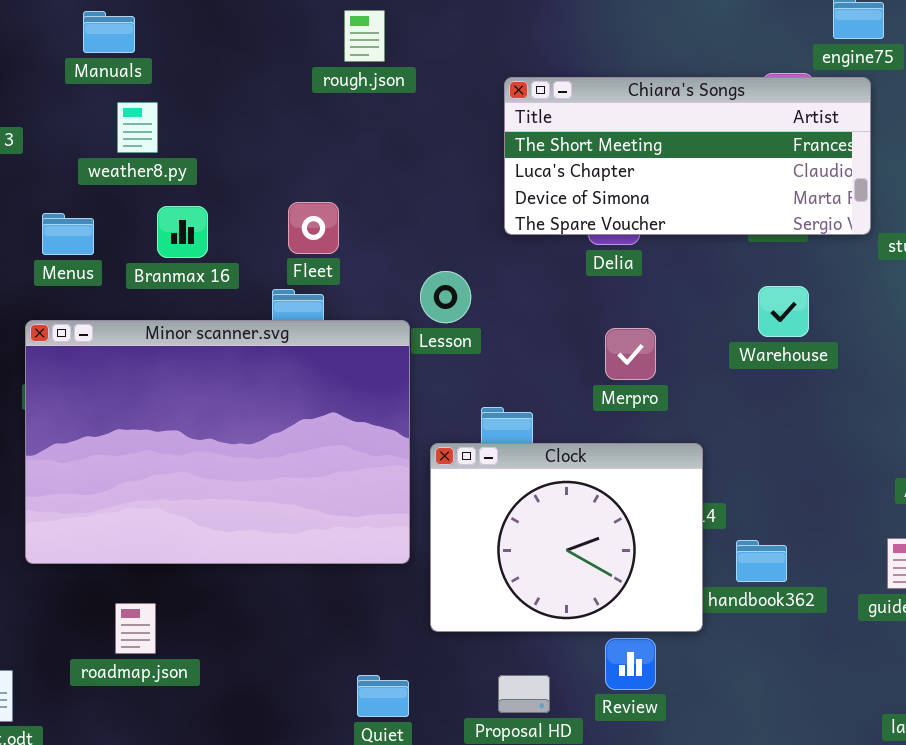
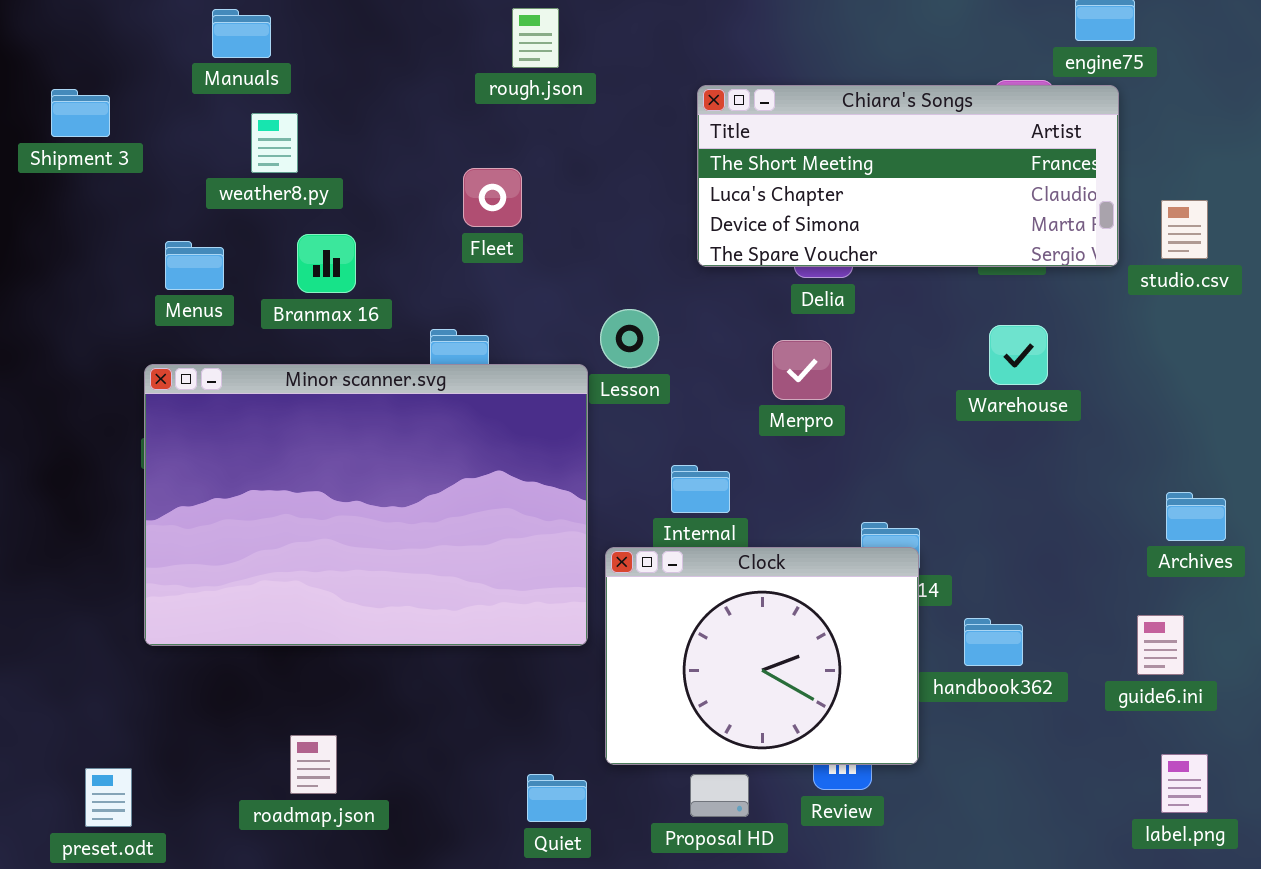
Fleet: [288,202,339,254] -> [463,168,522,227], moved
Merpro: [605,328,656,380] -> [772,340,832,400], moved
Clock: [430,443,703,632] -> [605,547,919,765], moved
roadmap.json: [115,603,156,654] -> [290,735,337,794], moved

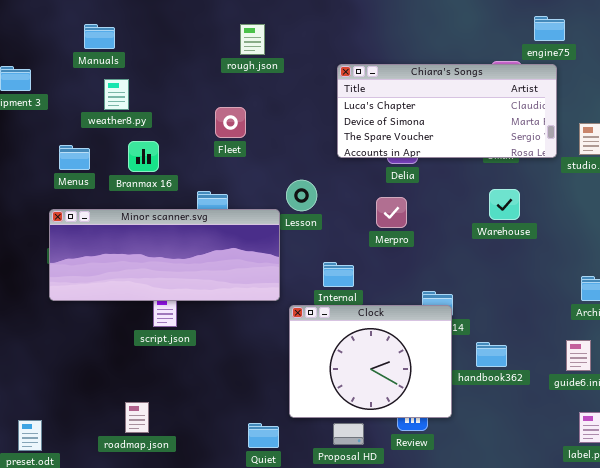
Chiara's Songs: [697,85,1119,267] -> [337,64,557,158], scrolled down 1 row
Minor scanner.svg: [144,364,588,646] -> [49,209,280,301], resized

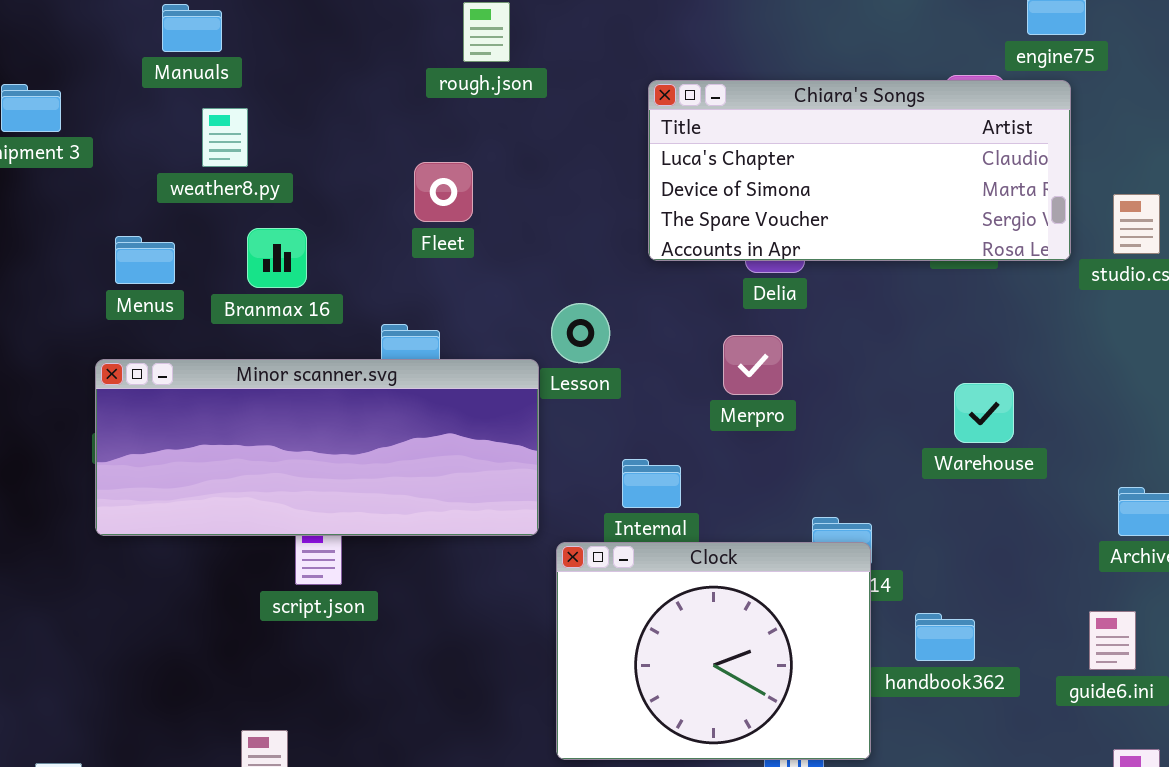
Warehouse: [489,189,520,220] -> [954,383,1014,443], moved

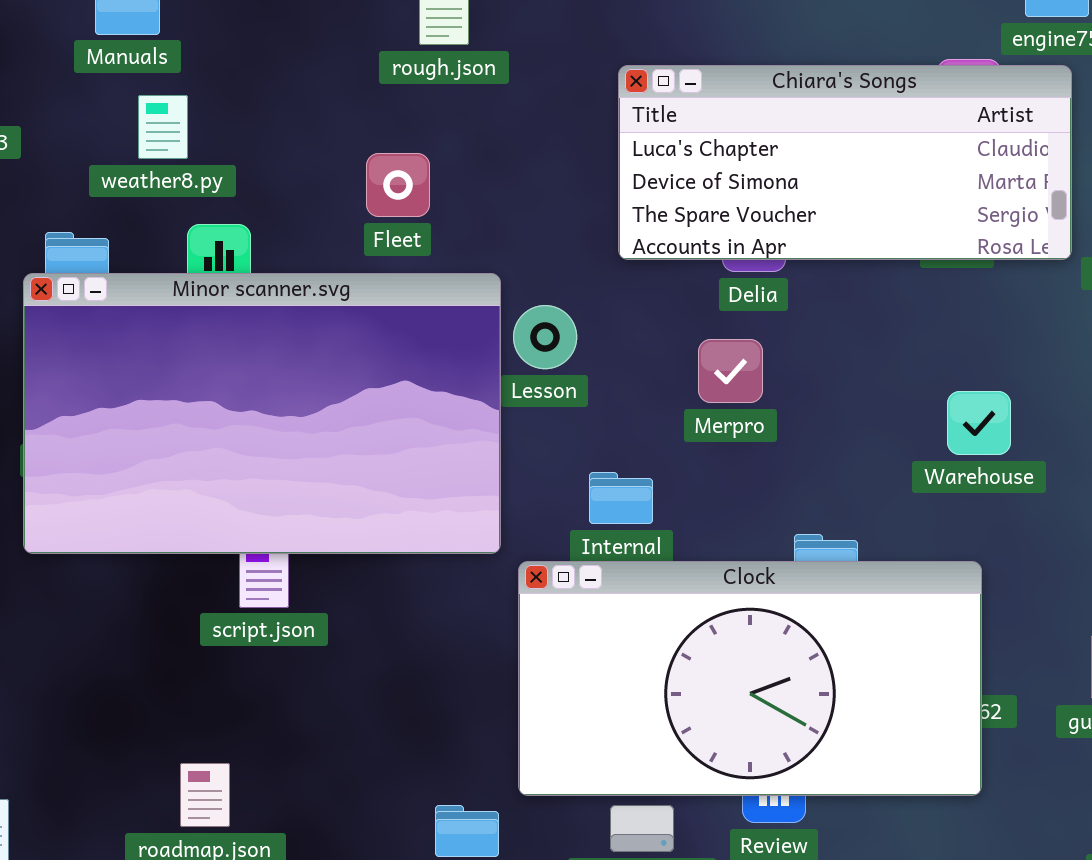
Minor scanner.svg: [95,359,539,536] -> [23,273,501,554], resized
Clock: [556,542,871,760] -> [518,561,982,796], resized

